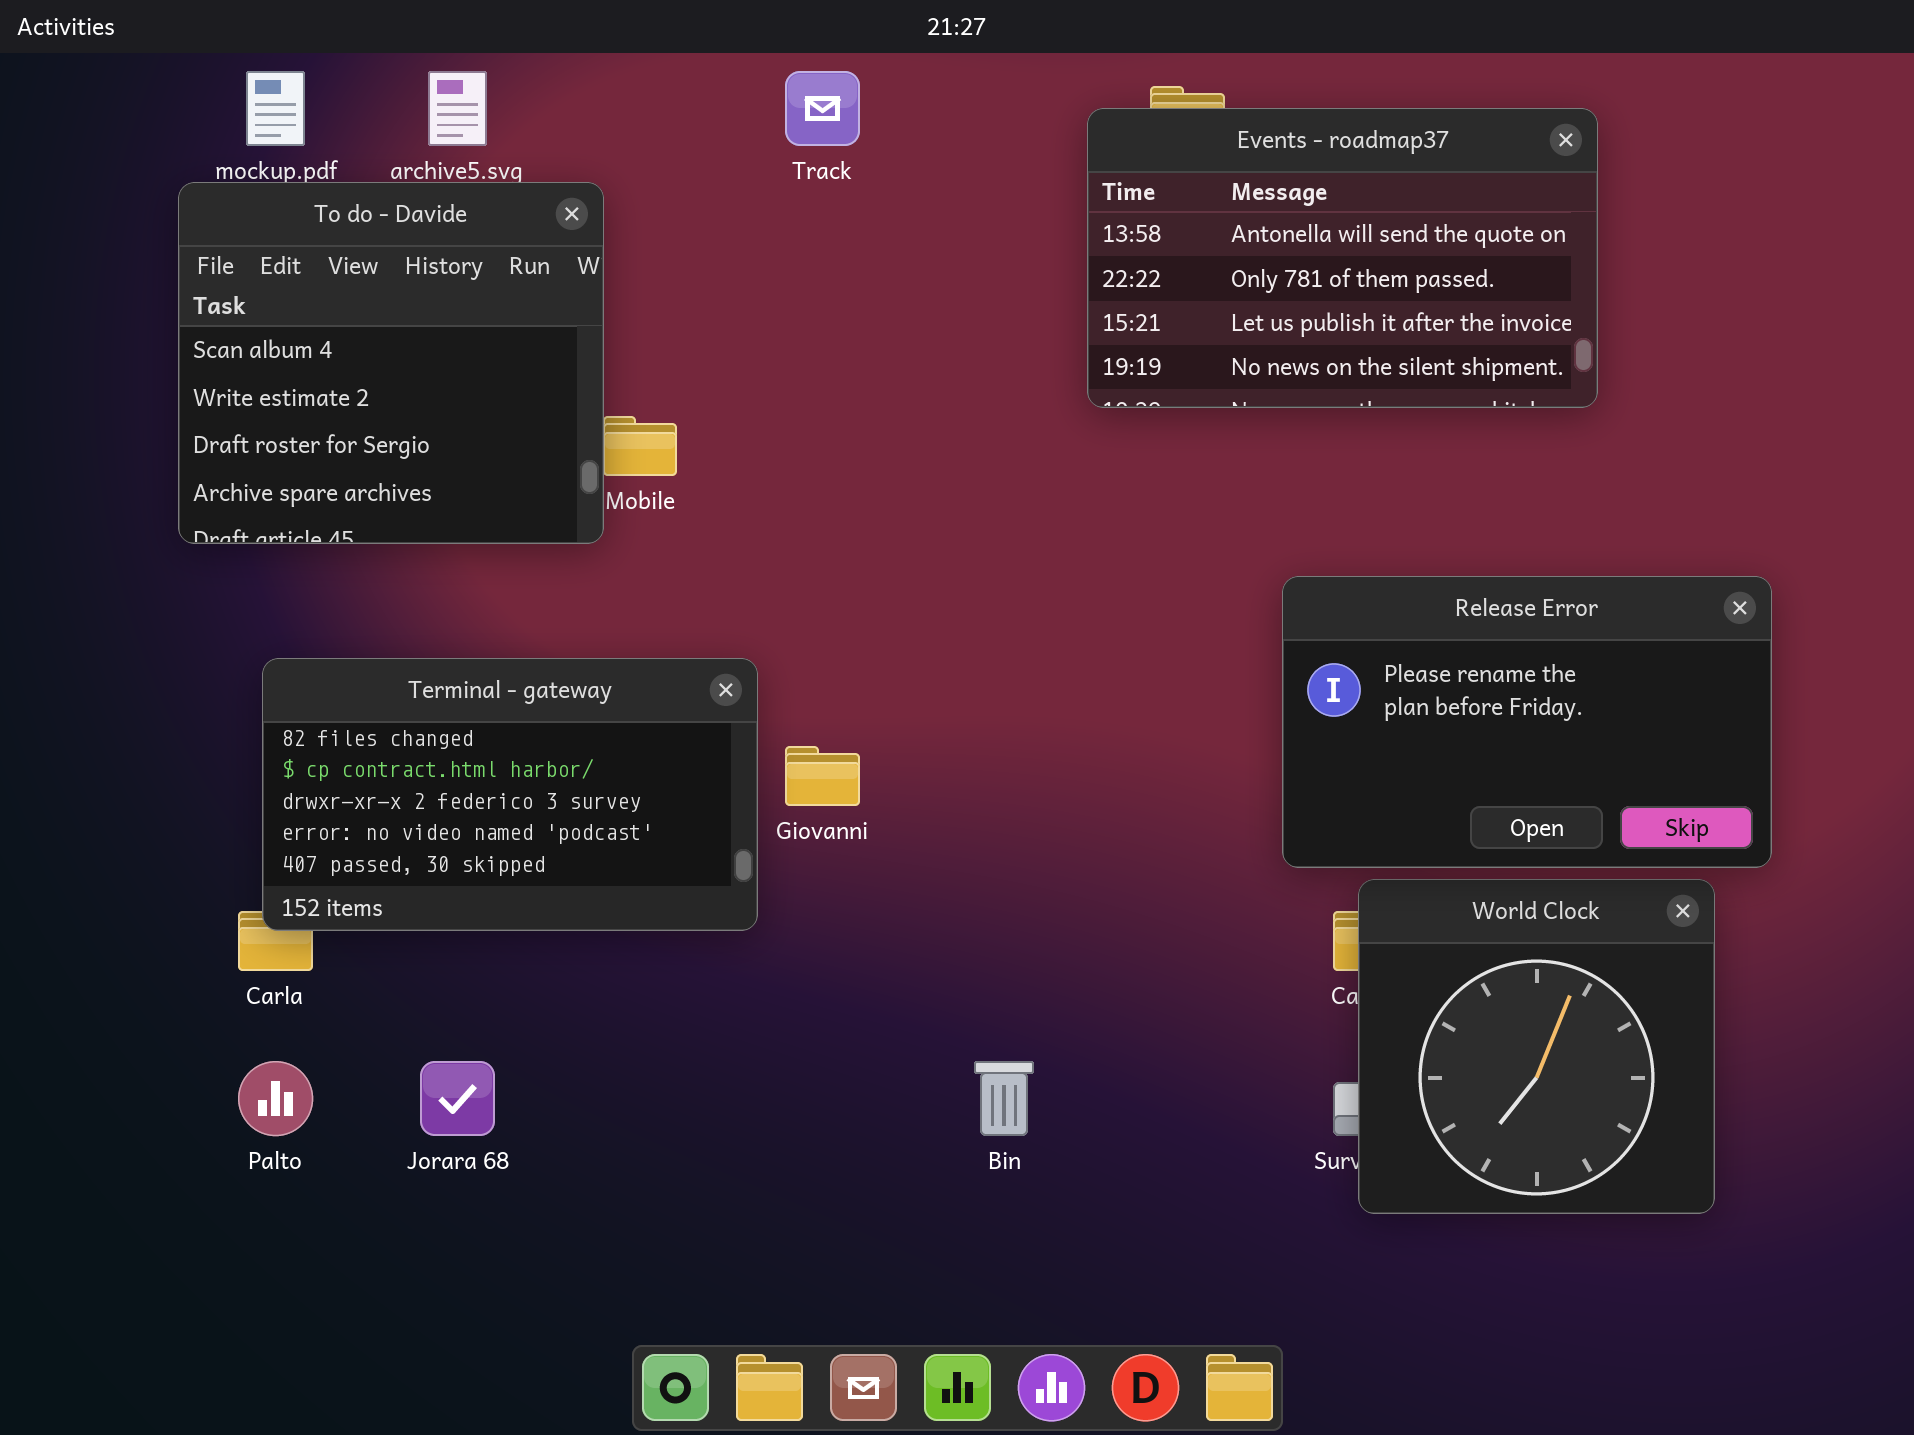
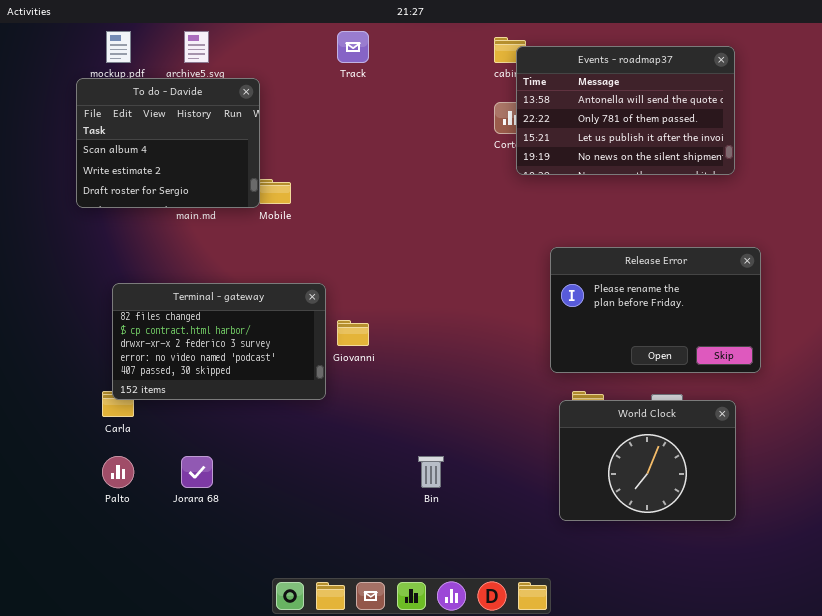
Events - roadmap37: [1087,108,1598,408] -> [516,46,735,175], moved
To do - Davide: [178,182,604,544] -> [76,78,260,208], resized
World Clock: [1358,879,1715,1214] -> [559,400,736,521], resized

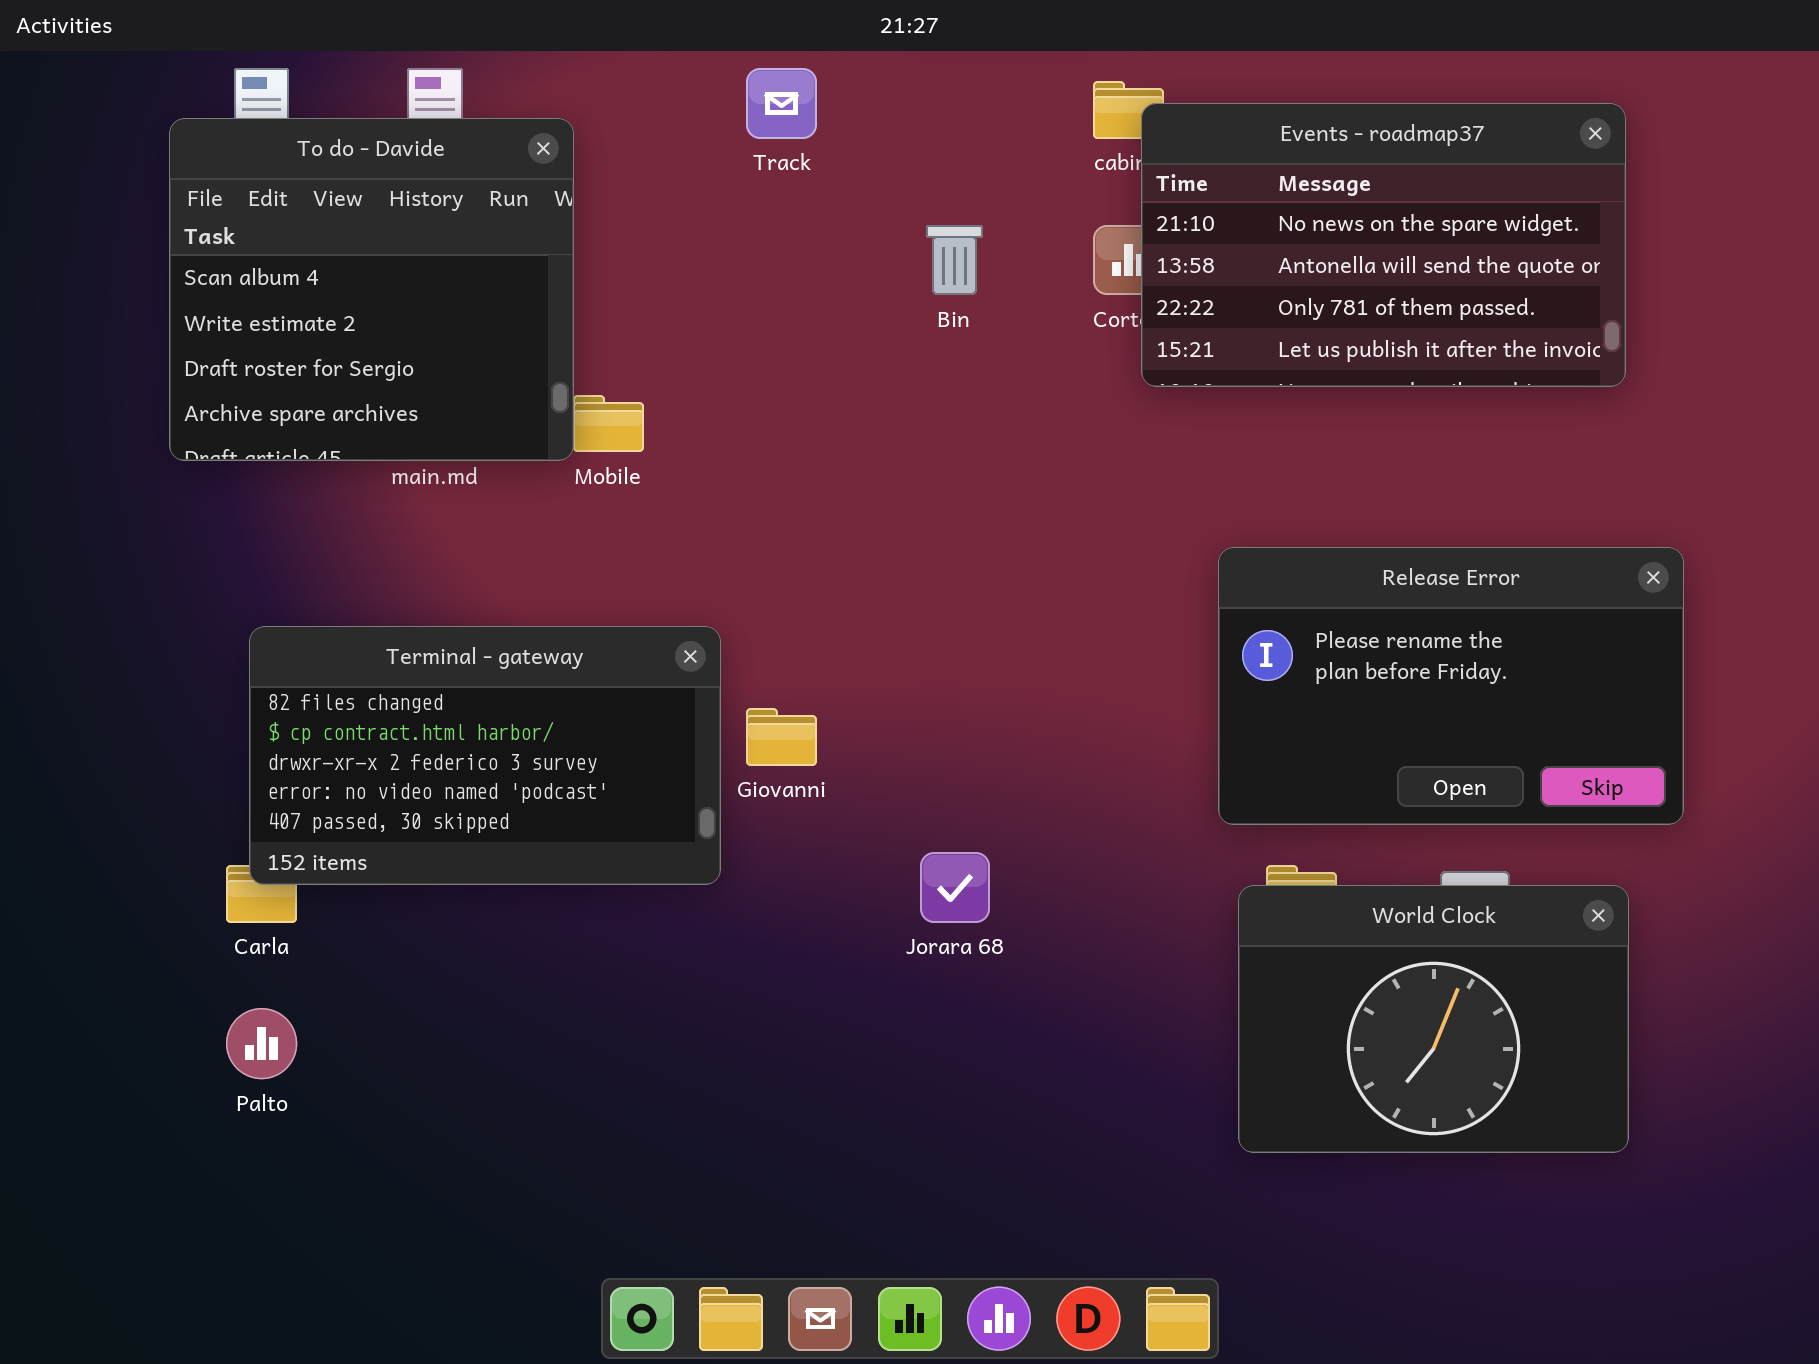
Events - roadmap37: [516,46,735,175] -> [1141,103,1626,387], scrolled up 1 row
To do - Davide: [76,78,260,208] -> [169,118,574,461], resized
Jorara 68: [181,456,213,488] -> [920,852,990,923], moved
Bin: [418,456,444,488] -> [926,225,983,295], moved

